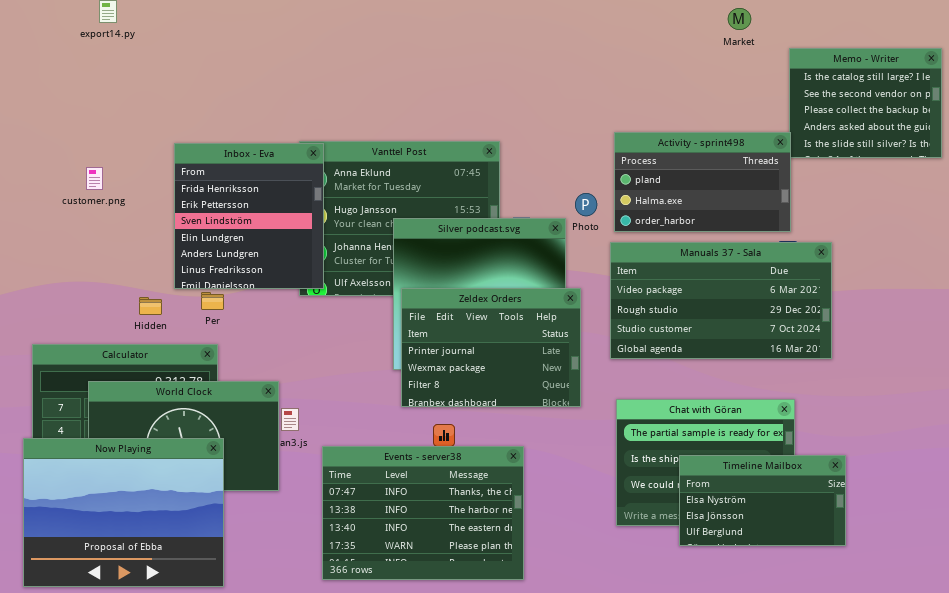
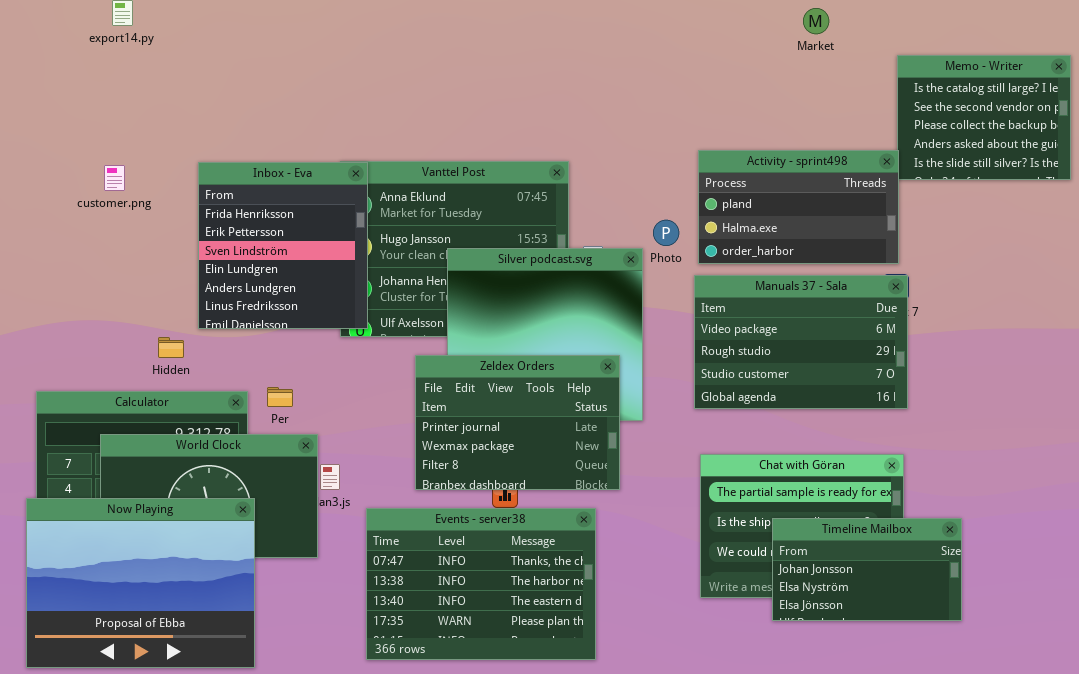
Market: [728,8,751,30] -> [803,8,829,34], moved
customer.png: [86,167,103,190] -> [104,165,125,191], moved
Manuals 37 - Sala: [610,242,832,359] -> [694,275,908,409], resized
Zeldex Orders: [401,288,581,407] -> [415,355,620,490], moved
Per: [201,292,224,310] -> [267,387,293,407], moved
Timeline Mailbox: [679,455,846,546] -> [772,518,962,621], scrolled up 1 row

